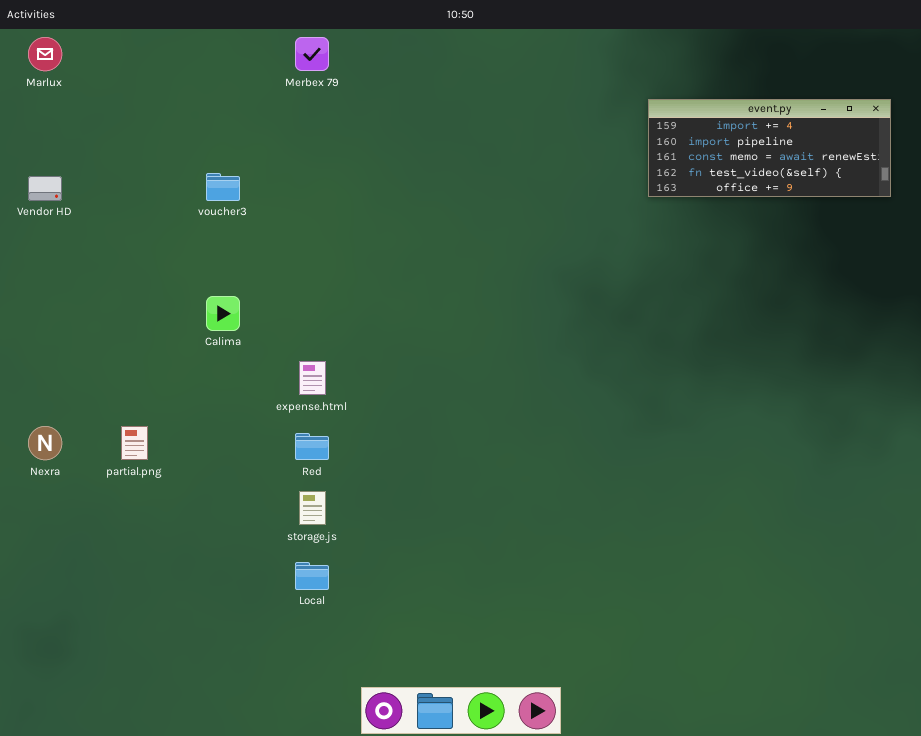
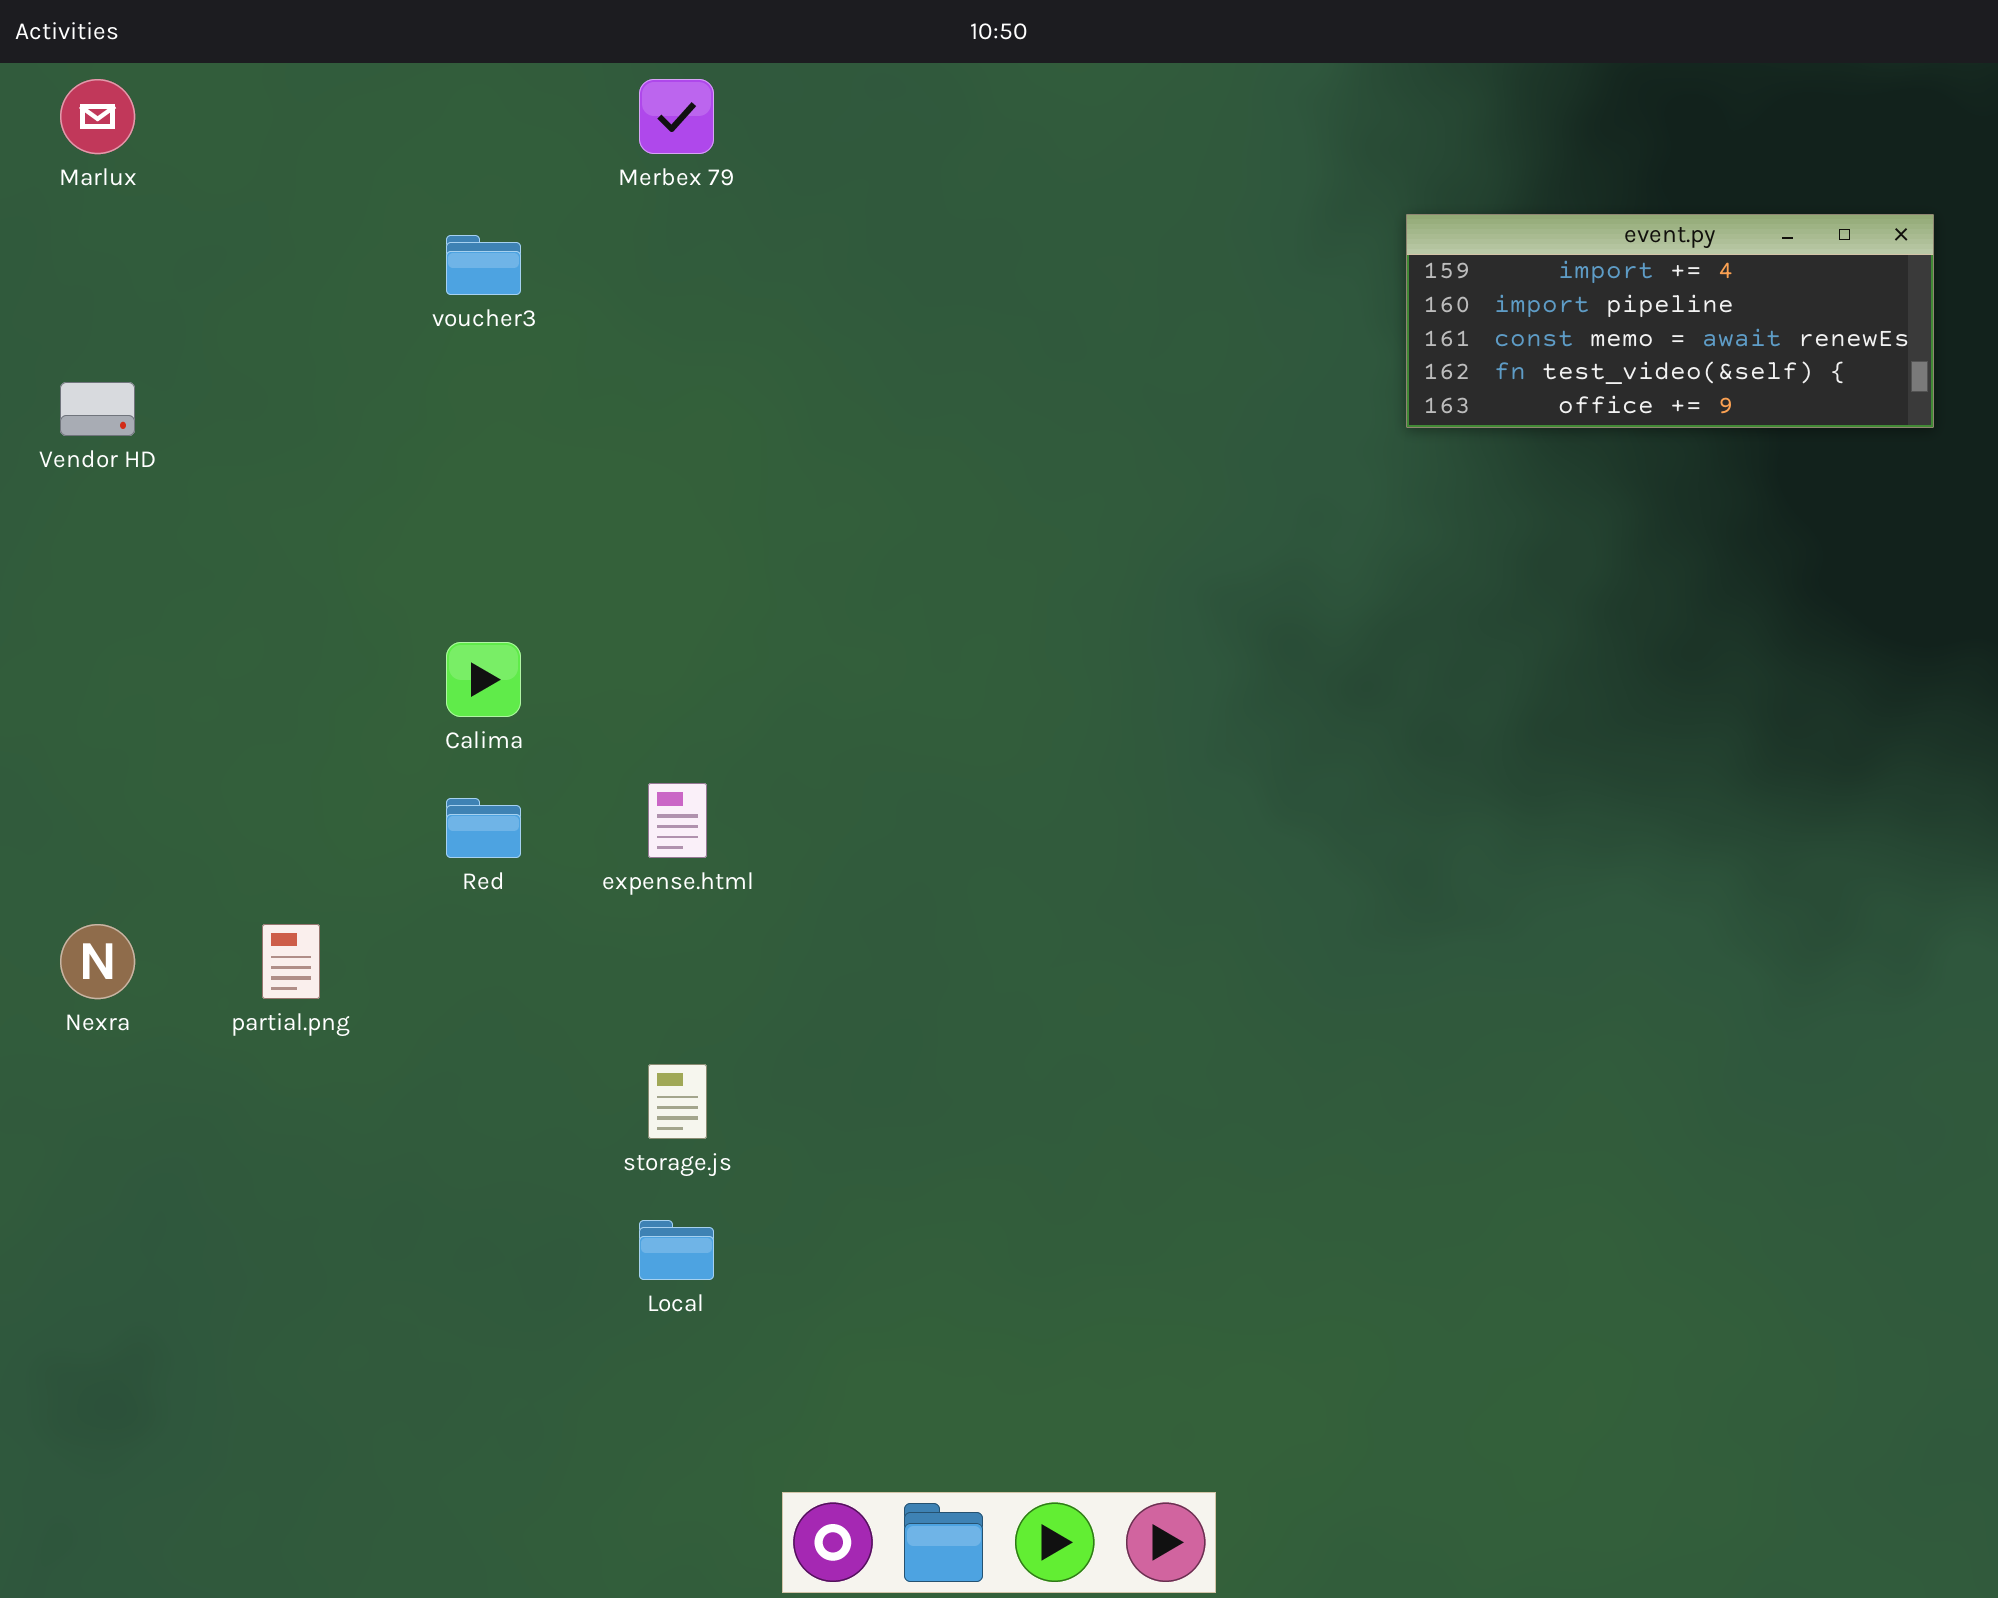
voucher3: [206,173,240,201] -> [446,235,521,295], moved
Red: [295,433,329,460] -> [446,798,521,858], moved

